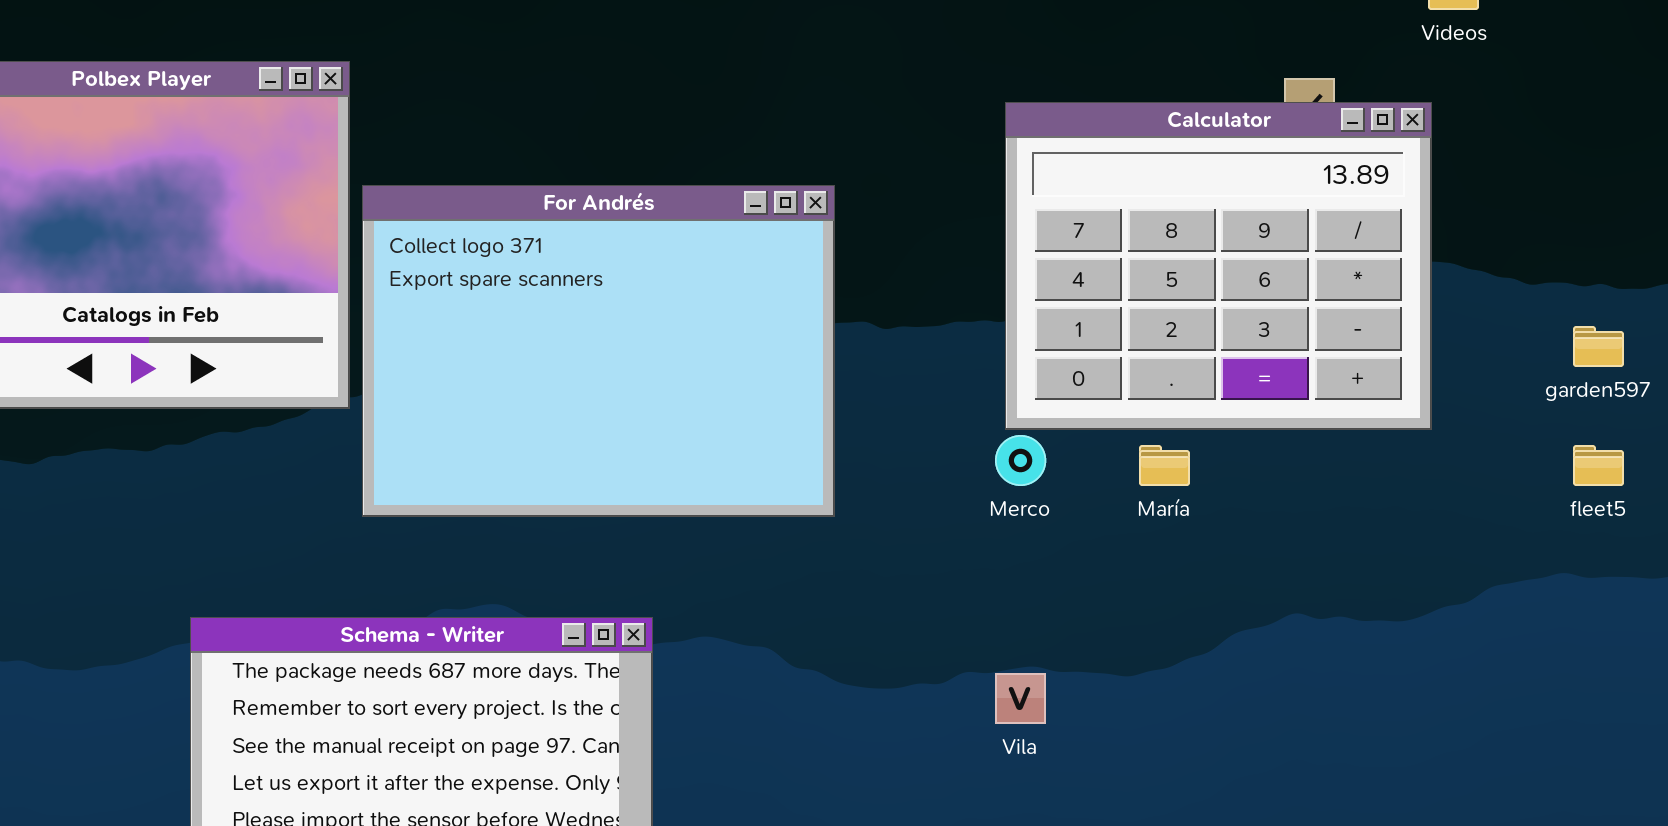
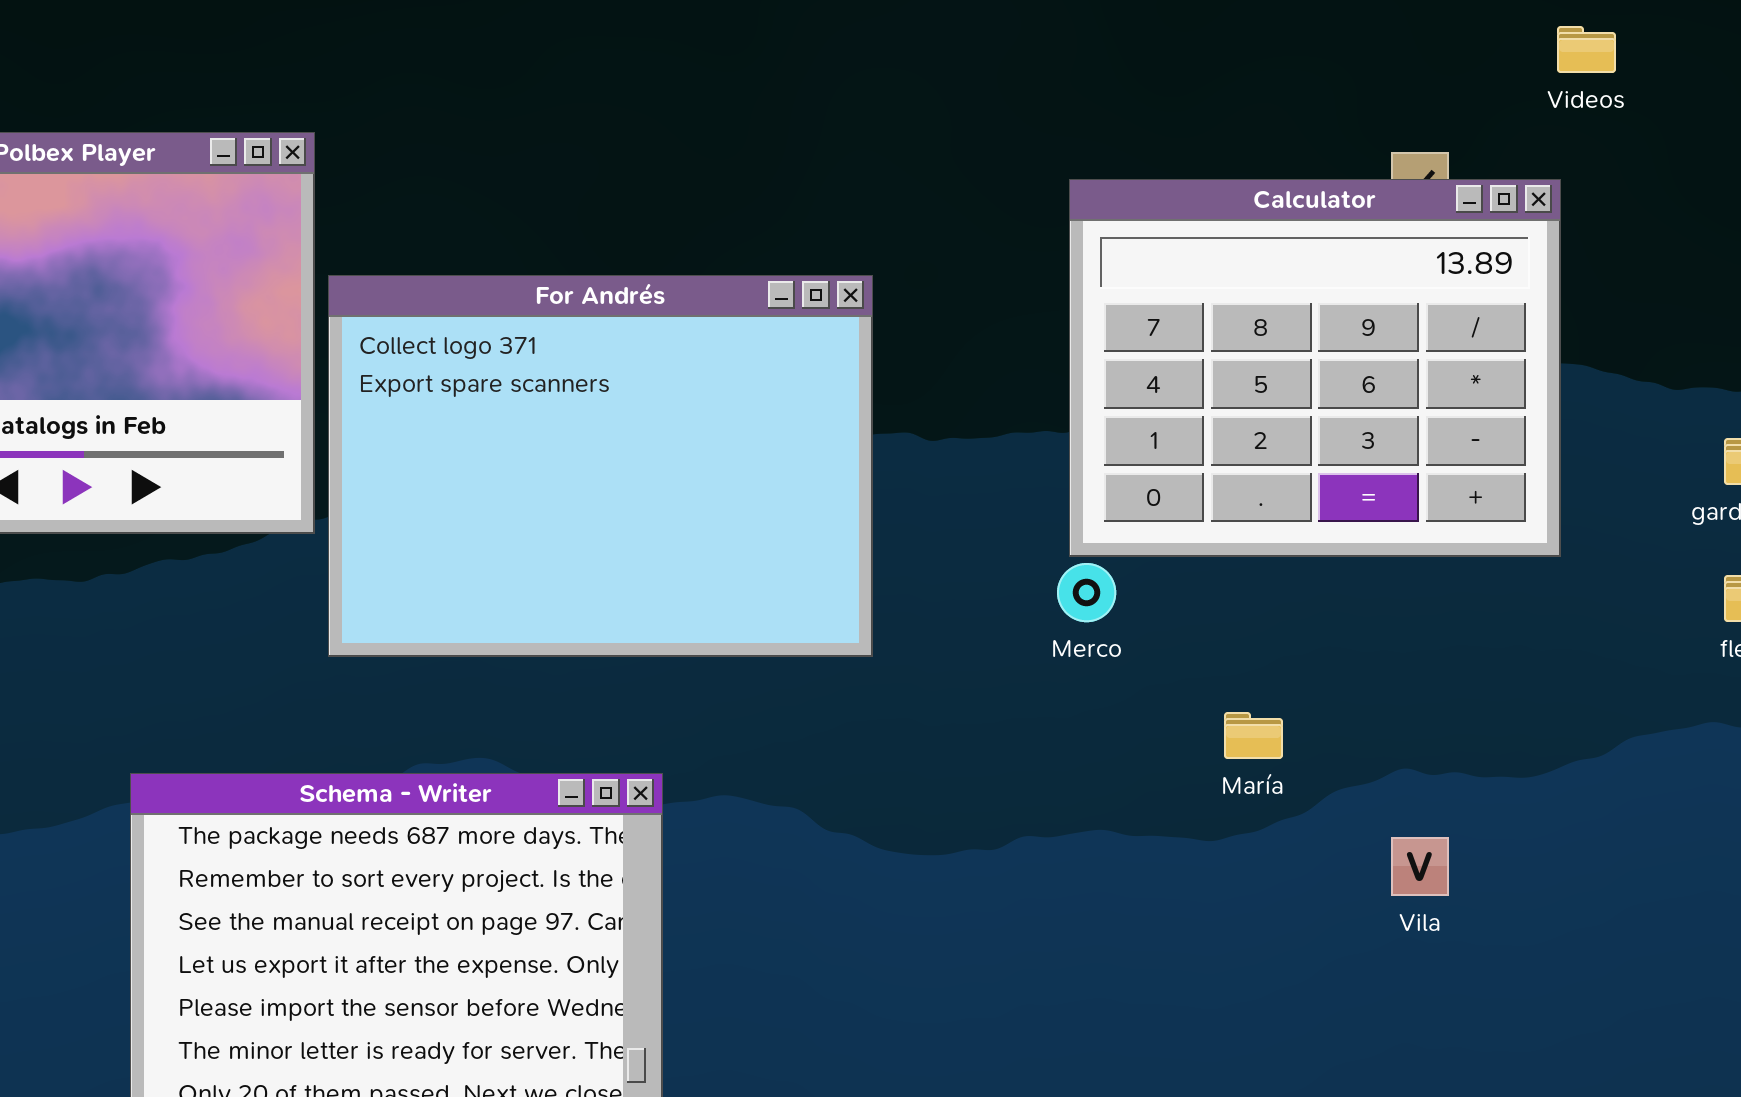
María: [1139,445,1190,486] -> [1224,712,1283,759], moved
Vila: [995,673,1046,724] -> [1391,837,1449,896], moved

